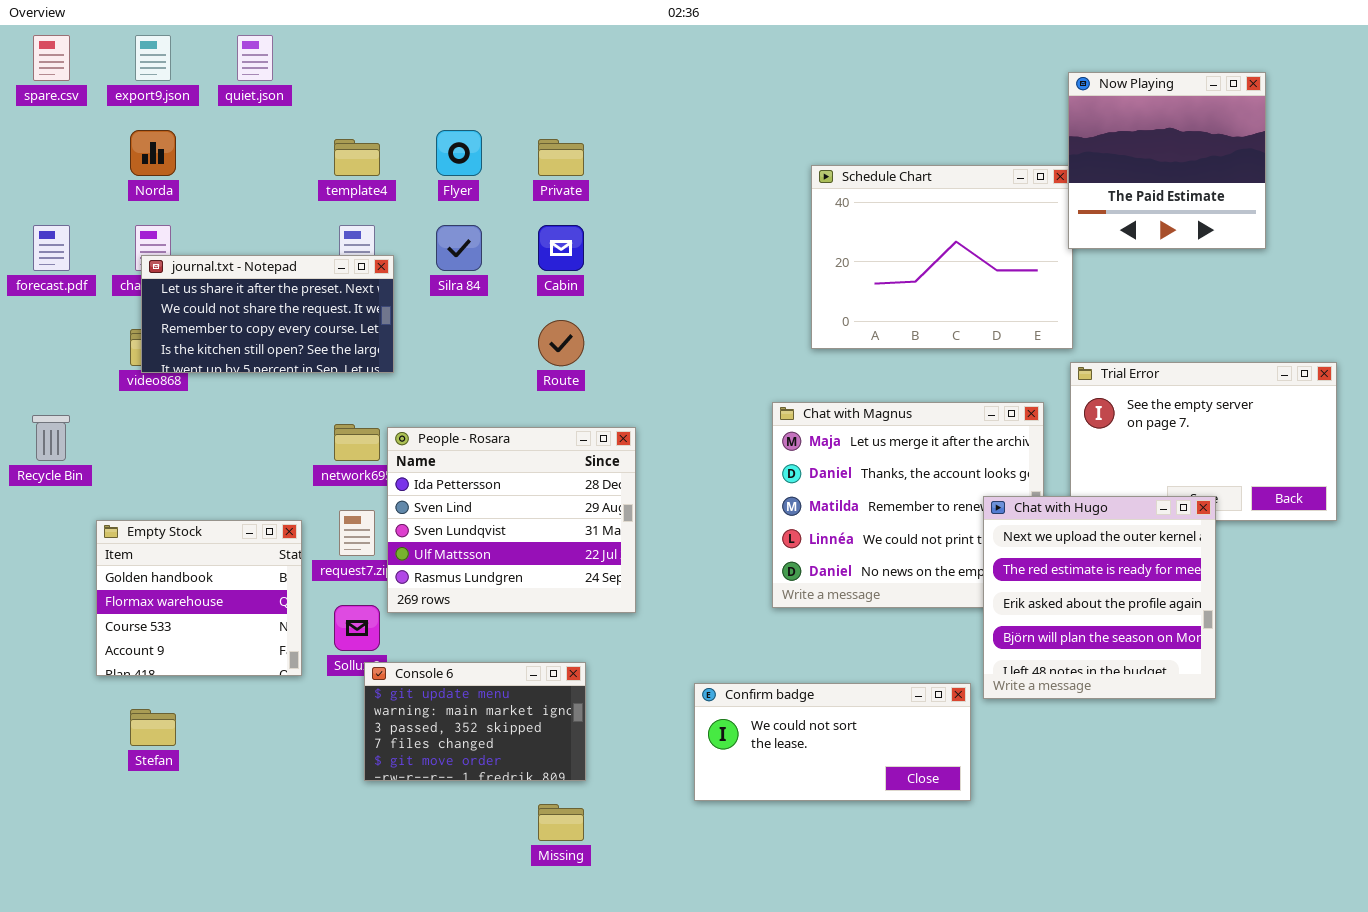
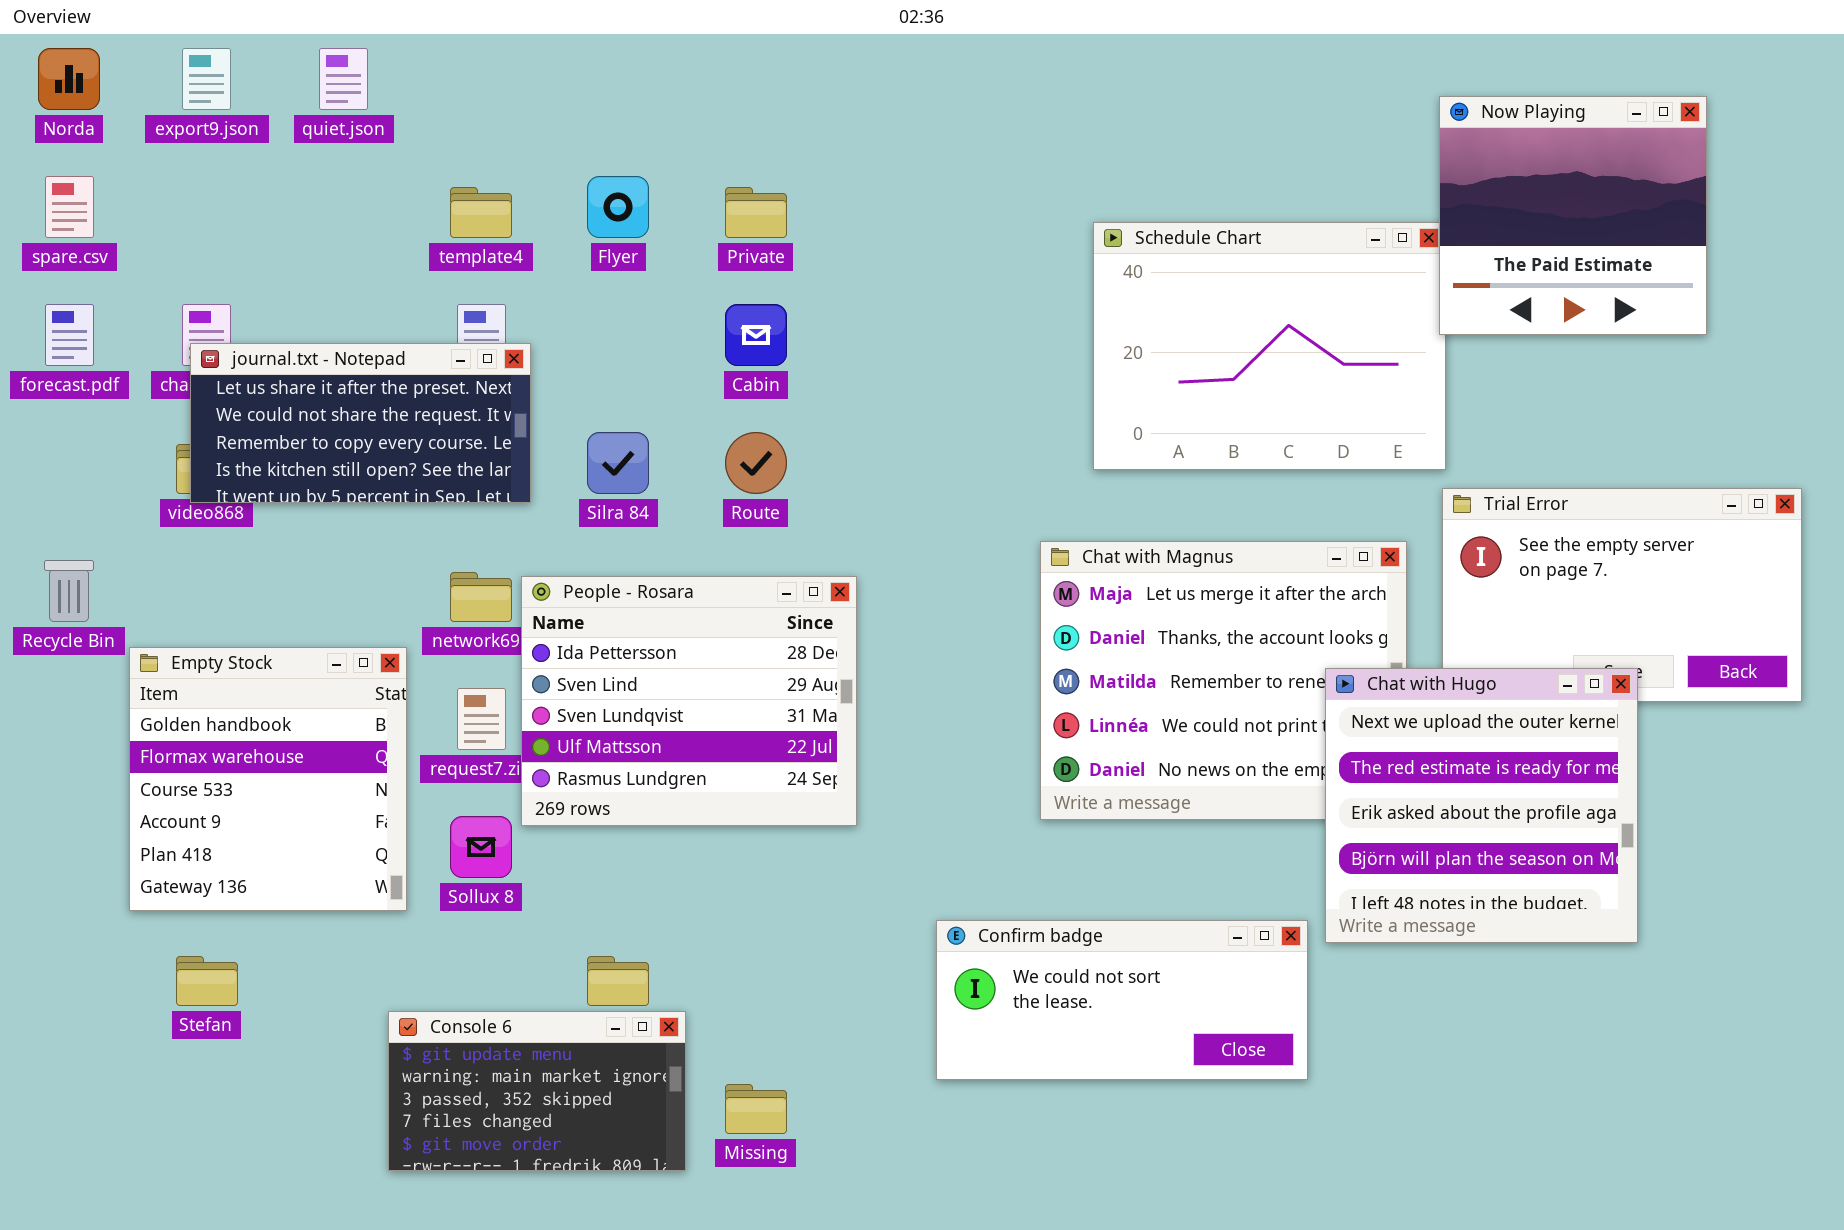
spare.csv: [33,35,70,81] -> [45,176,94,238], moved
Norda: [130,130,176,176] -> [38,48,100,110], moved
Silra 84: [436,225,482,271] -> [587,432,649,494], moved
Empty Stock: [96,520,302,676] -> [129,647,407,911], resized
Console 6: [364,662,586,781] -> [388,1011,686,1171], moved

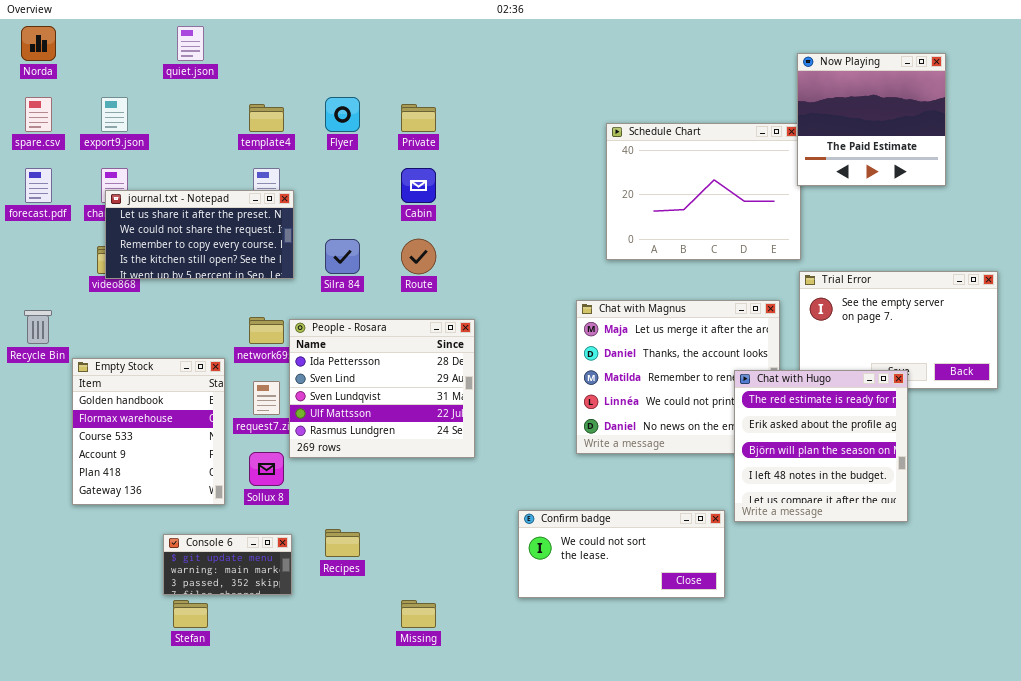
export9.json: [182,48,231,110] -> [101,97,128,132], moved
Chat with Hugo: [1325,668,1638,943] -> [734,370,908,522], scrolled down 1 row
Stefan: [176,956,238,1006] -> [173,600,208,628], moved
Console 6: [388,1011,686,1171] -> [163,534,292,595], moved, resized

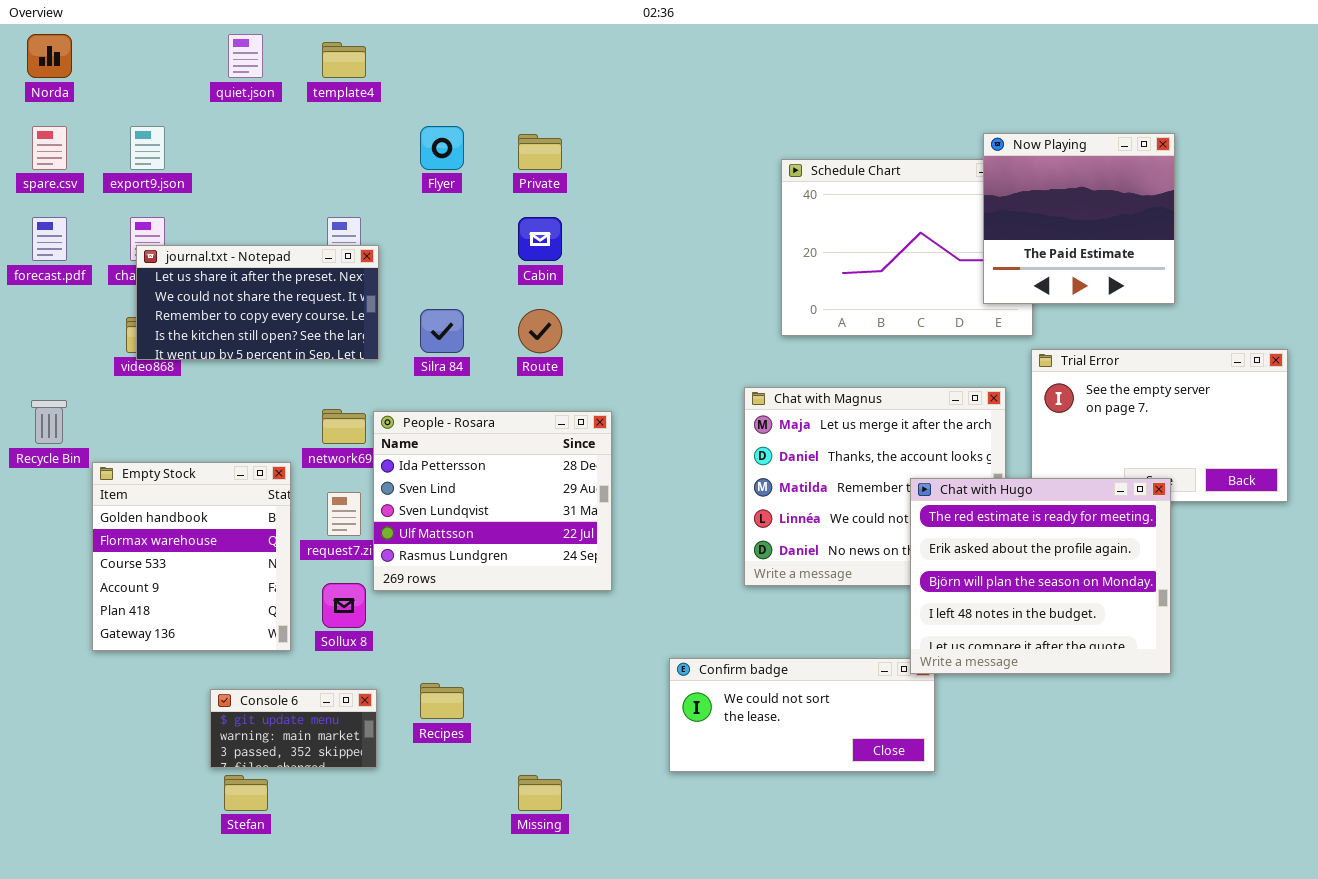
Now Playing: [797,53,946,186] -> [983,133,1175,304], moved
template4: [249,104,284,132] -> [322,42,366,78], moved
Chat with Hugo: [734,370,908,522] -> [910,478,1171,674], resized

